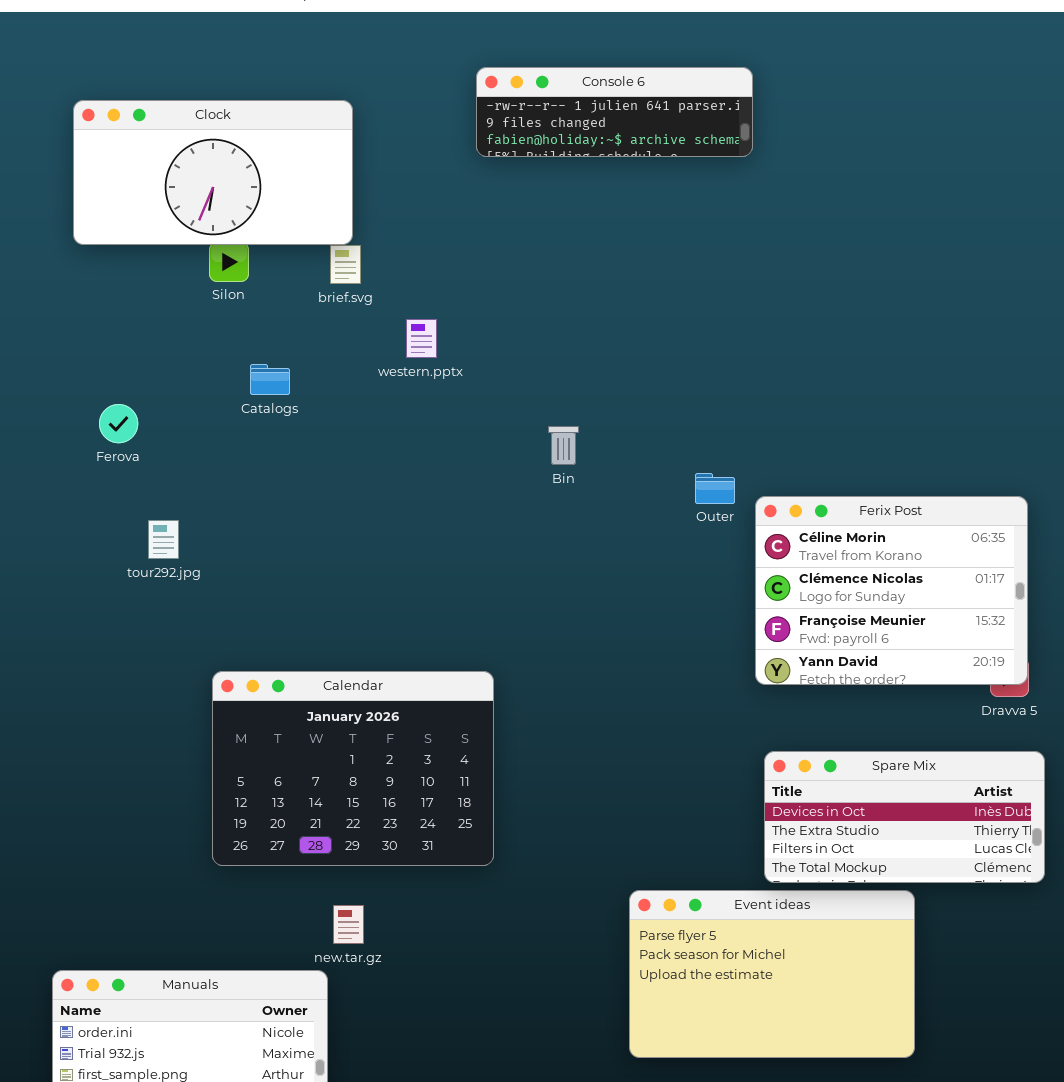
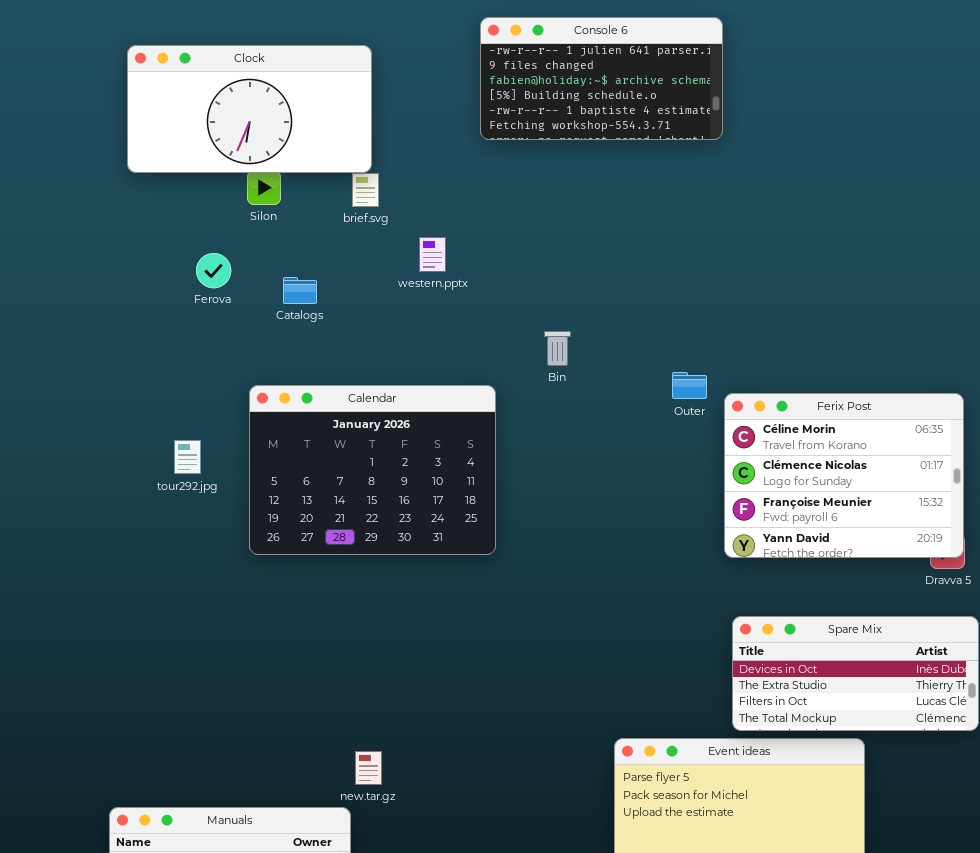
Console 6: [476,67,753,157] -> [480,17,723,140], resized
Ferova: [99,404,138,443] -> [196,253,231,288], moved
tour292.jpg: [148,520,179,559] -> [174,440,201,474], moved
Calendar: [212,671,494,866] -> [249,385,496,555], moved

